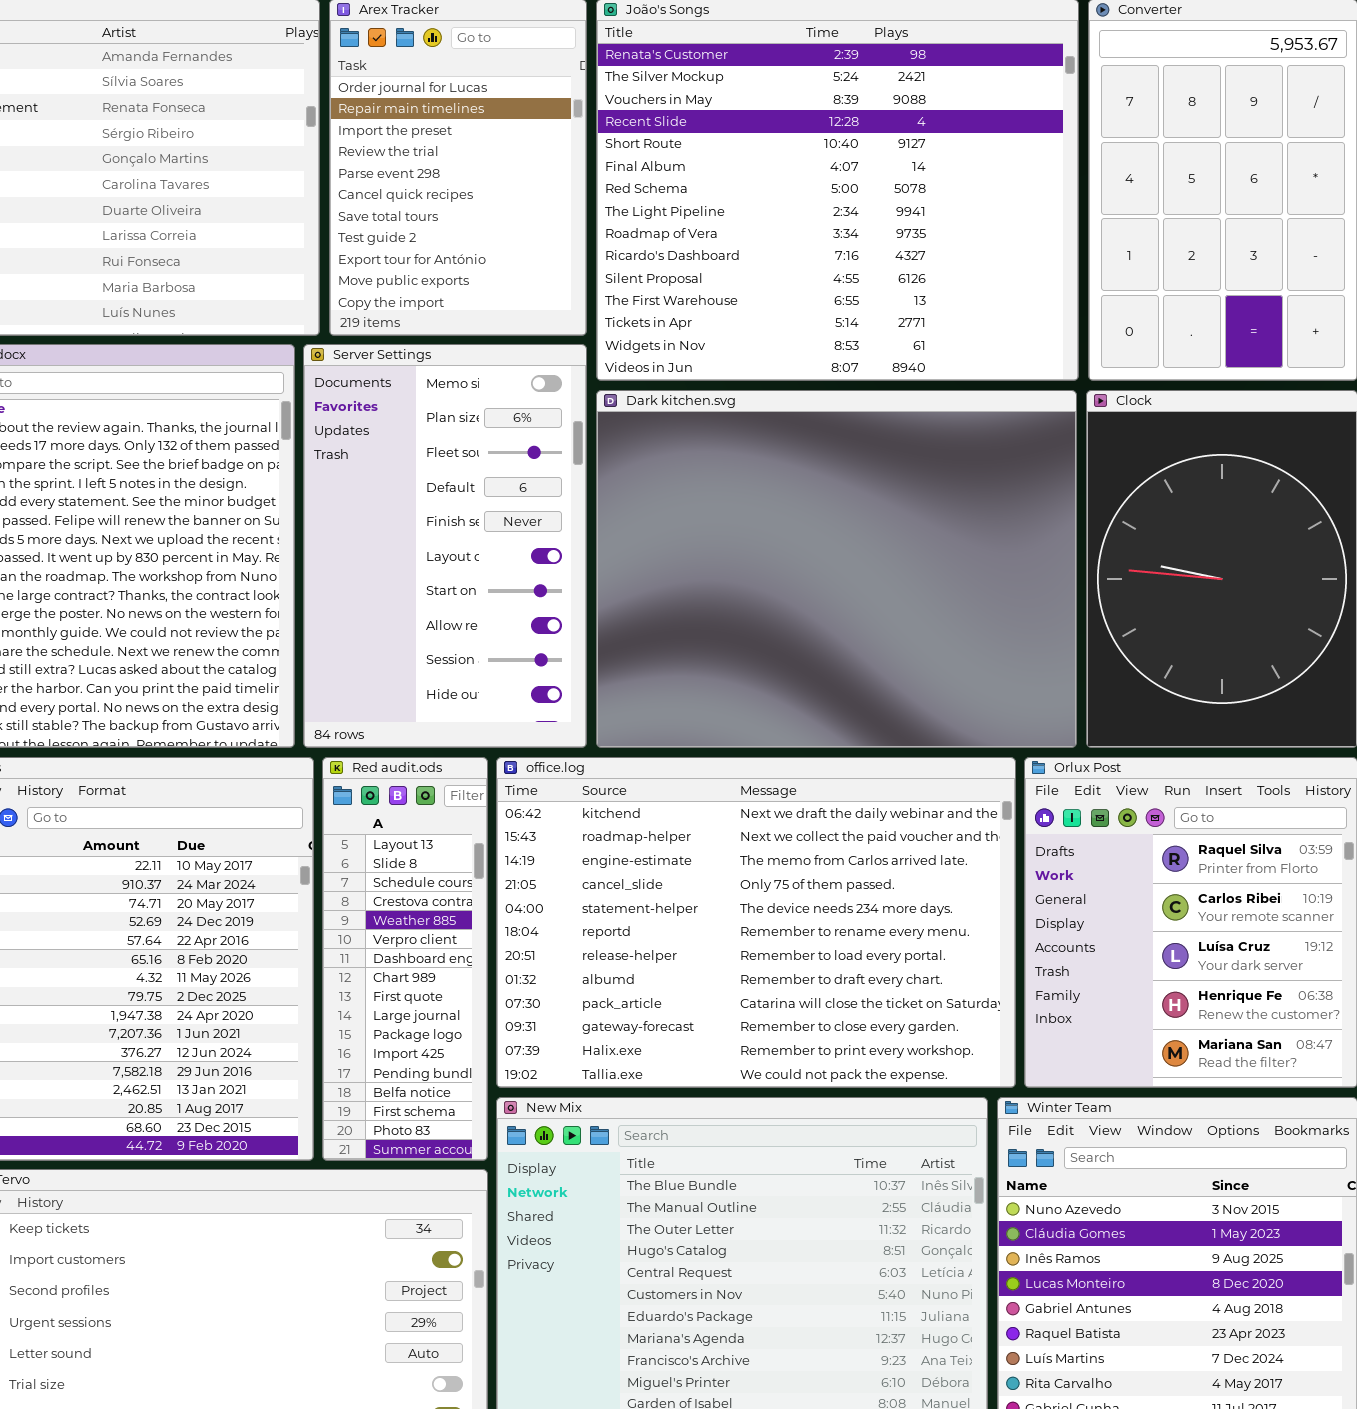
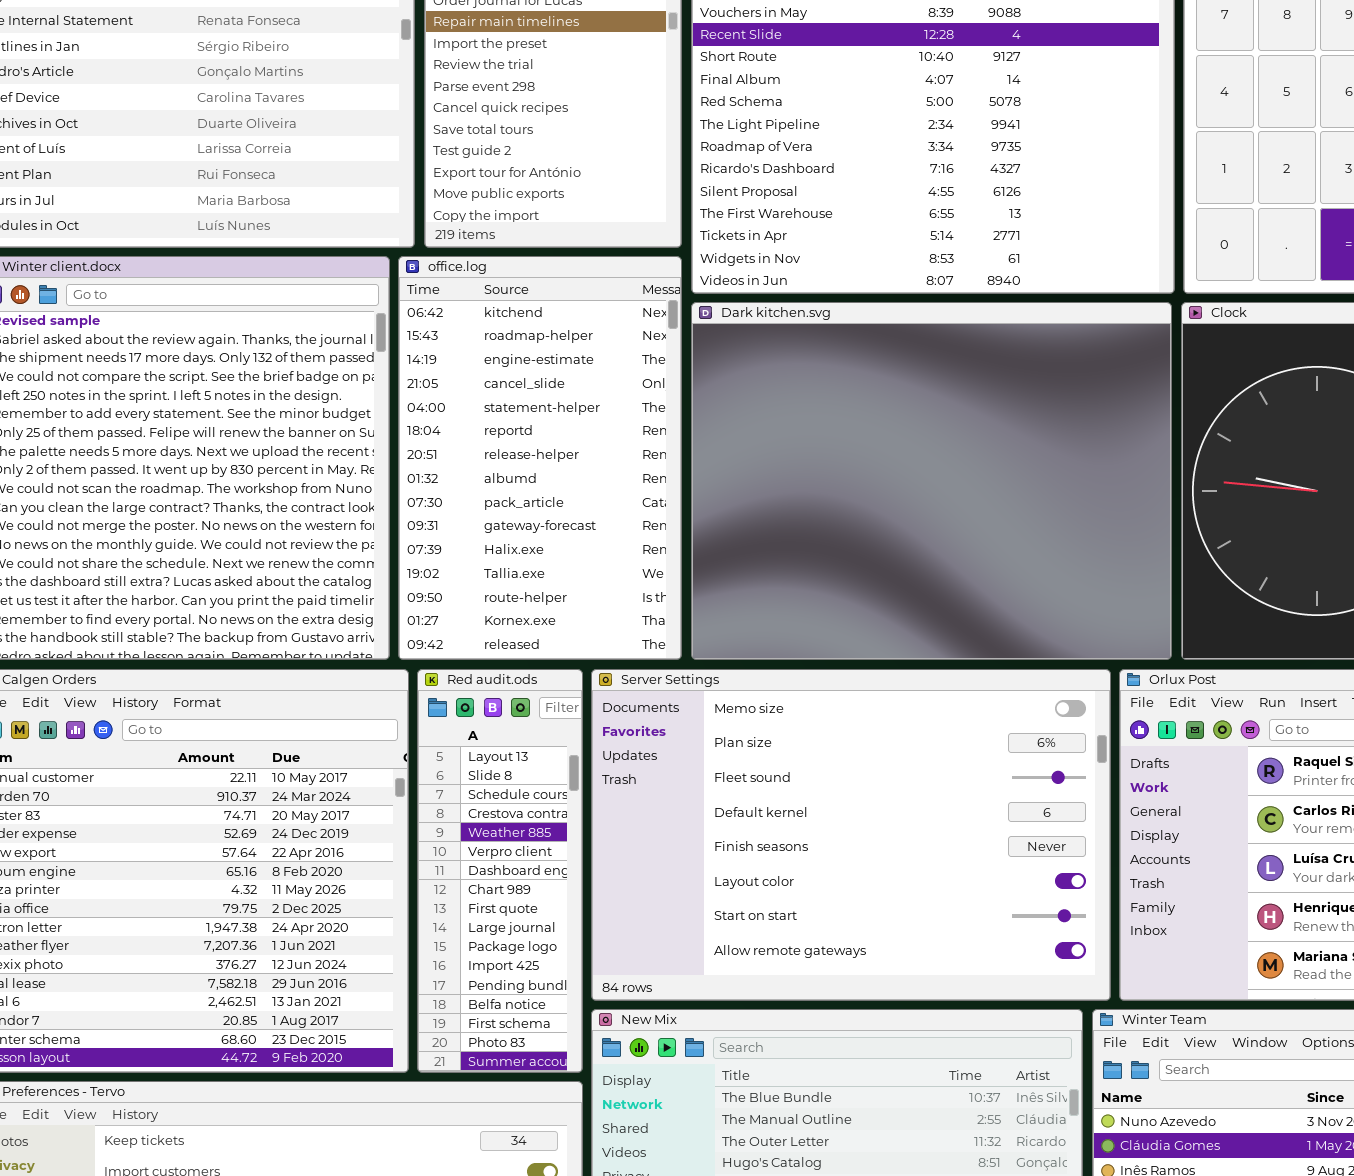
Server Settings: [303,344,587,748] -> [591,669,1111,1001], moved, resized
office.log: [496,757,1016,1088] -> [398,256,682,660], moved, resized

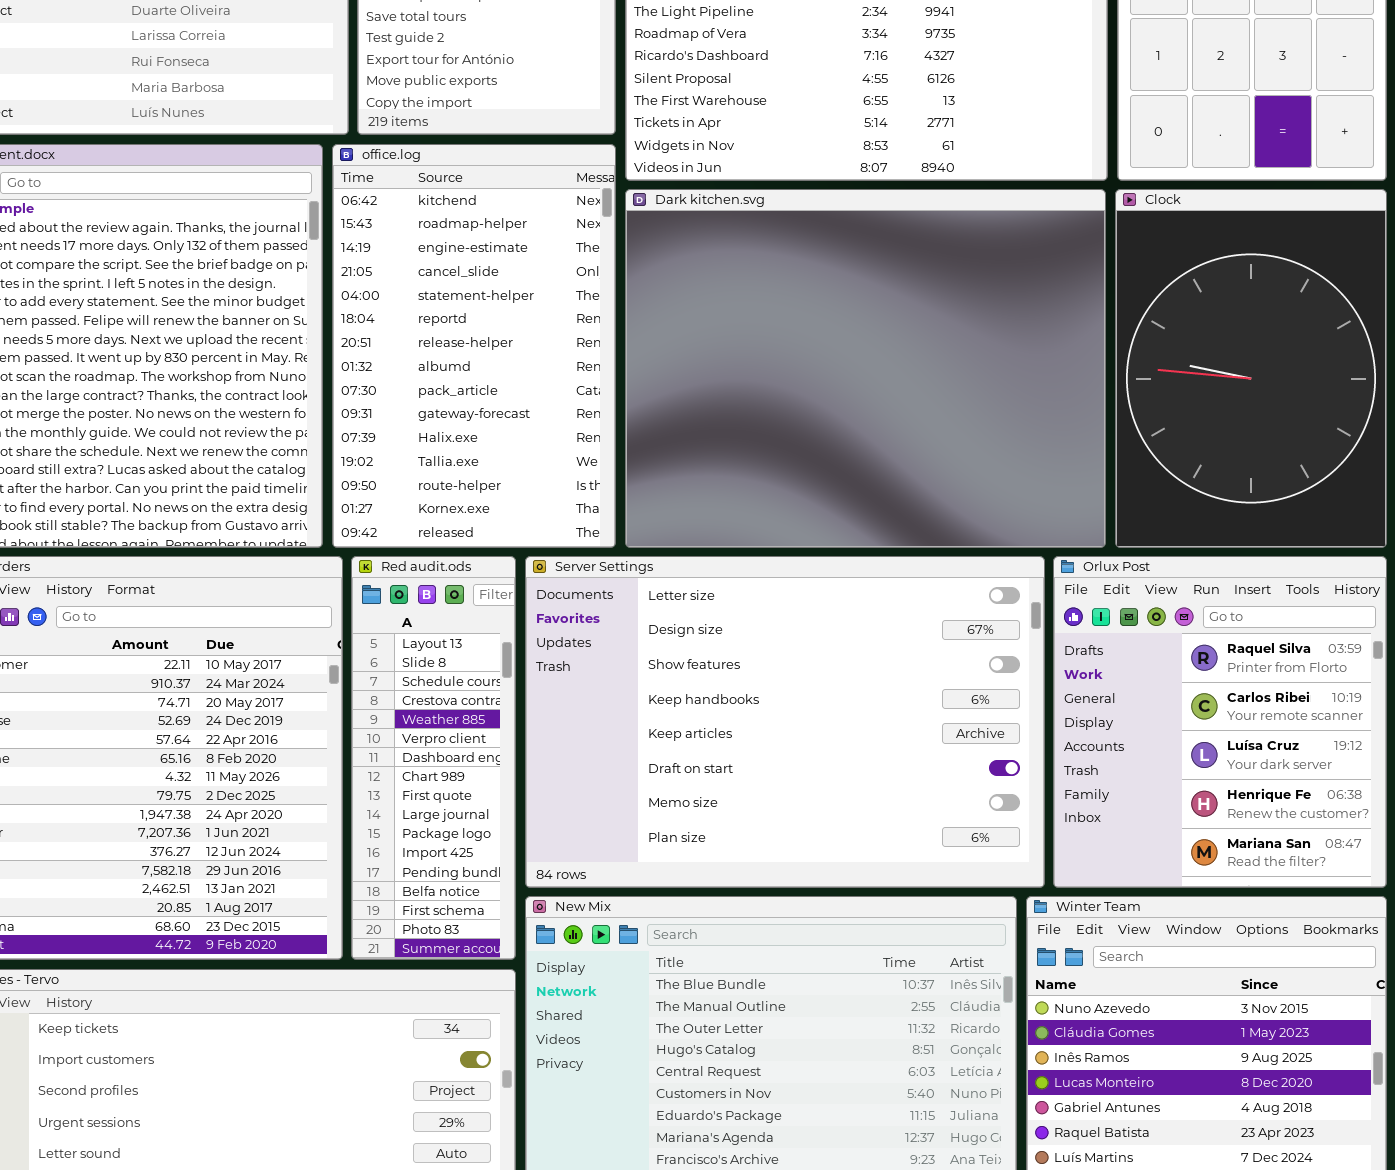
Server Settings: [591,669,1111,1001] -> [525,556,1045,888], scrolled up 6 rows

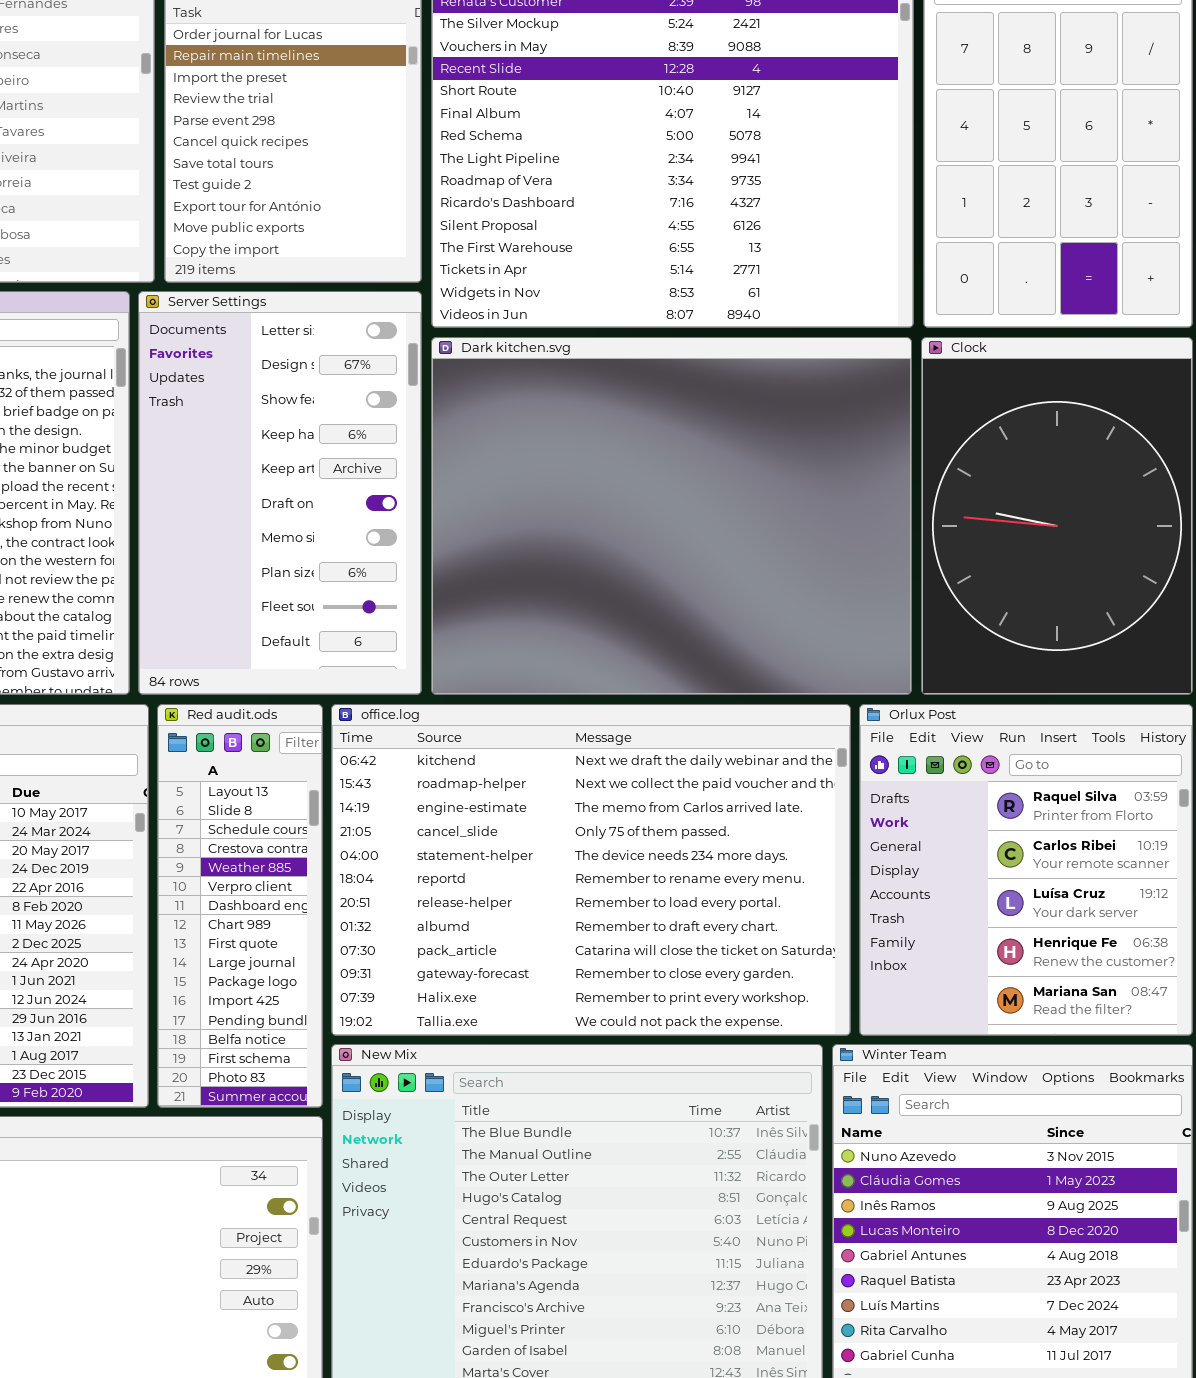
office.log: [332,144,616,548] -> [331,704,851,1036], moved, resized
Server Settings: [525,556,1045,888] -> [138,291,422,695], moved, resized

